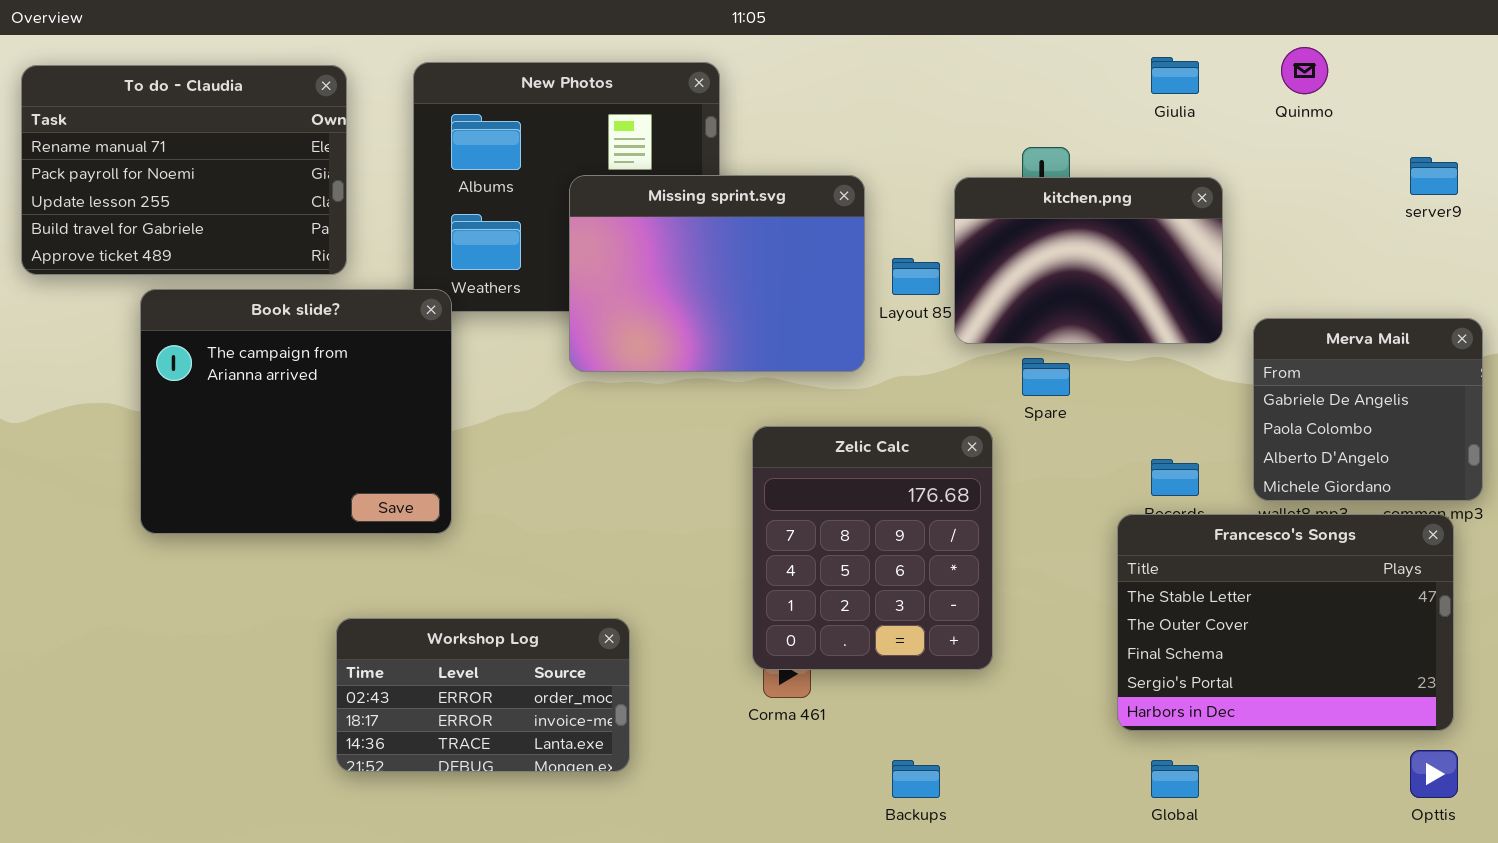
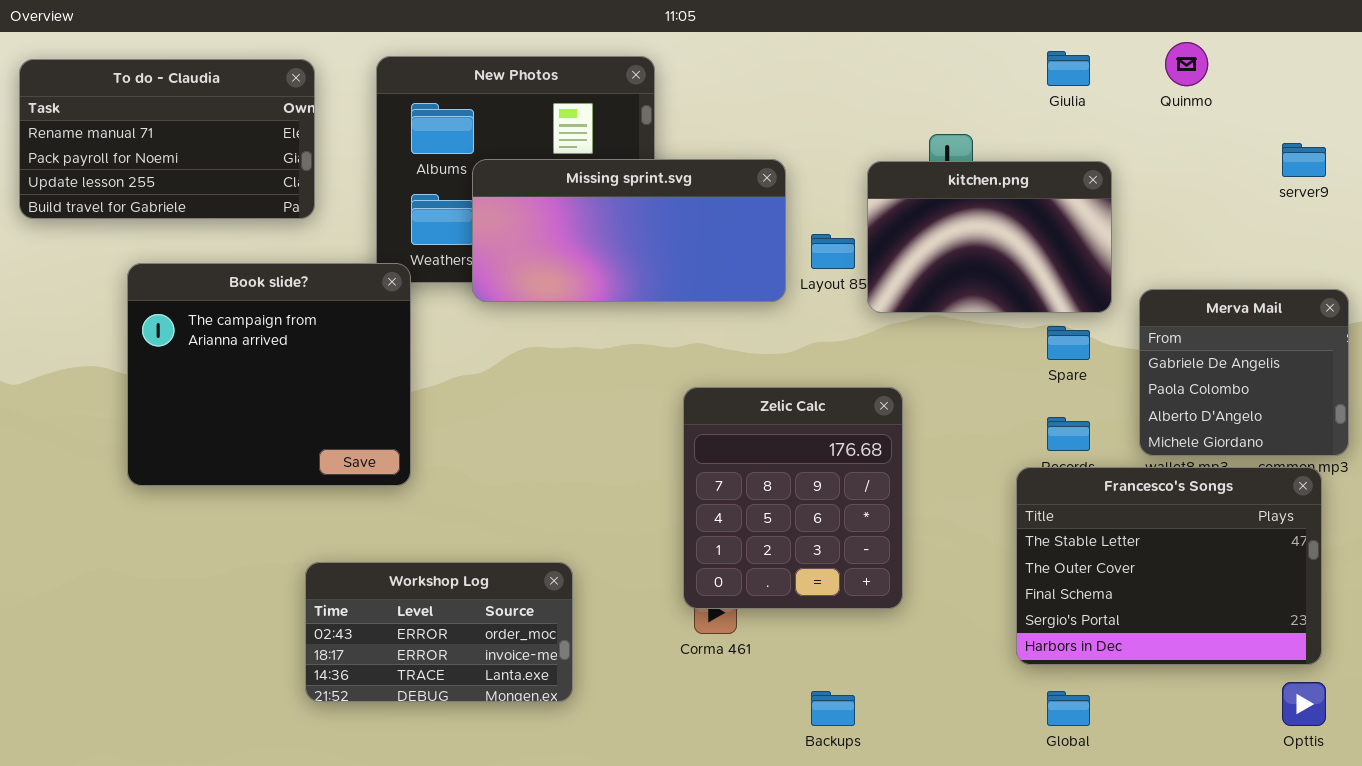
To do - Claudia: [21,65,347,275] -> [19,59,315,219], resized
Missing sprint.svg: [569,175,865,372] -> [472,159,786,302], resized
Spare: [1022,358,1070,396] -> [1047,326,1090,360], moved

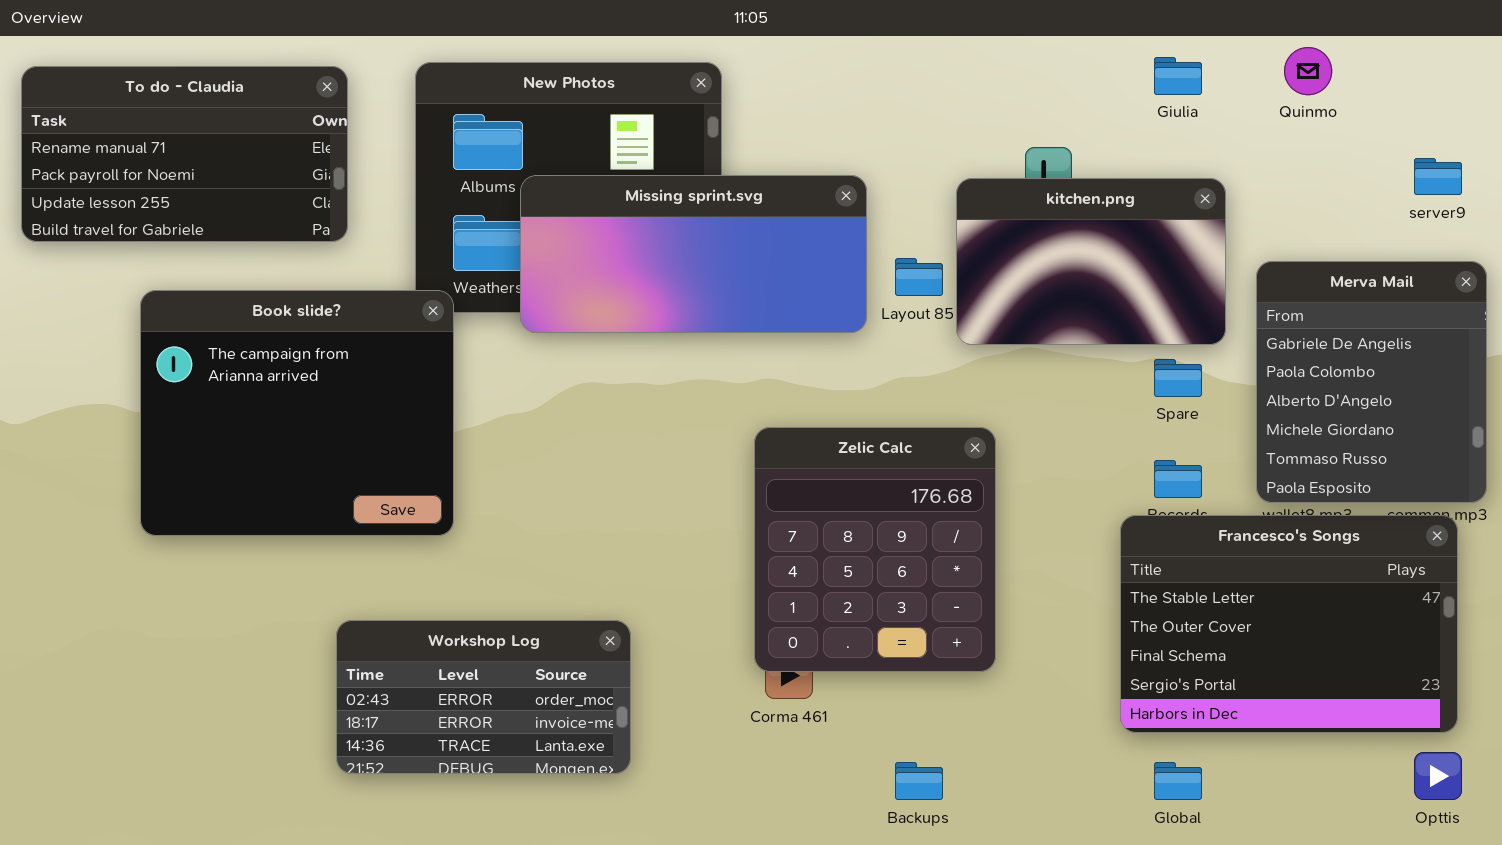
Merva Mail: [1139,289,1349,456] -> [1256,261,1487,503], resized

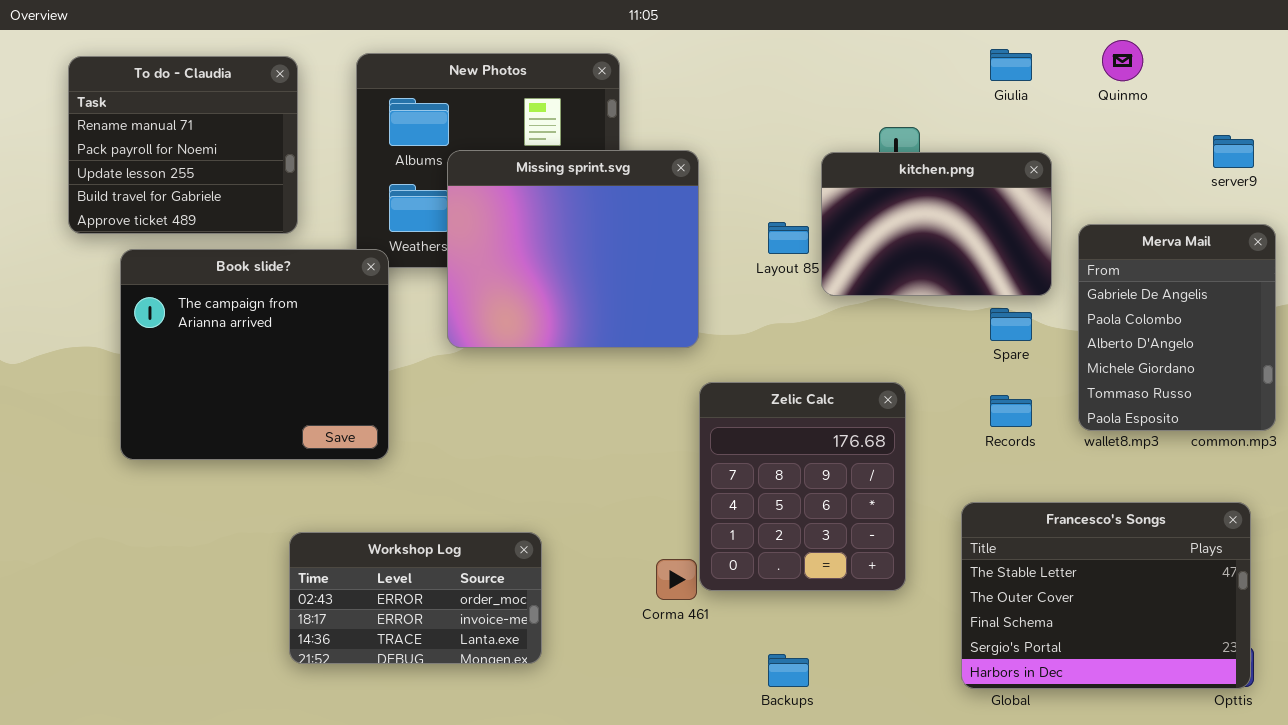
To do - Claudia: [21,66,348,242] -> [68,56,298,234], resized
Missing sprint.svg: [520,175,867,333] -> [447,150,699,348], resized
Zelic Calc: [754,427,996,672] -> [699,382,906,591], moved
Francesco's Songs: [1120,515,1458,733] -> [961,502,1251,689], moved

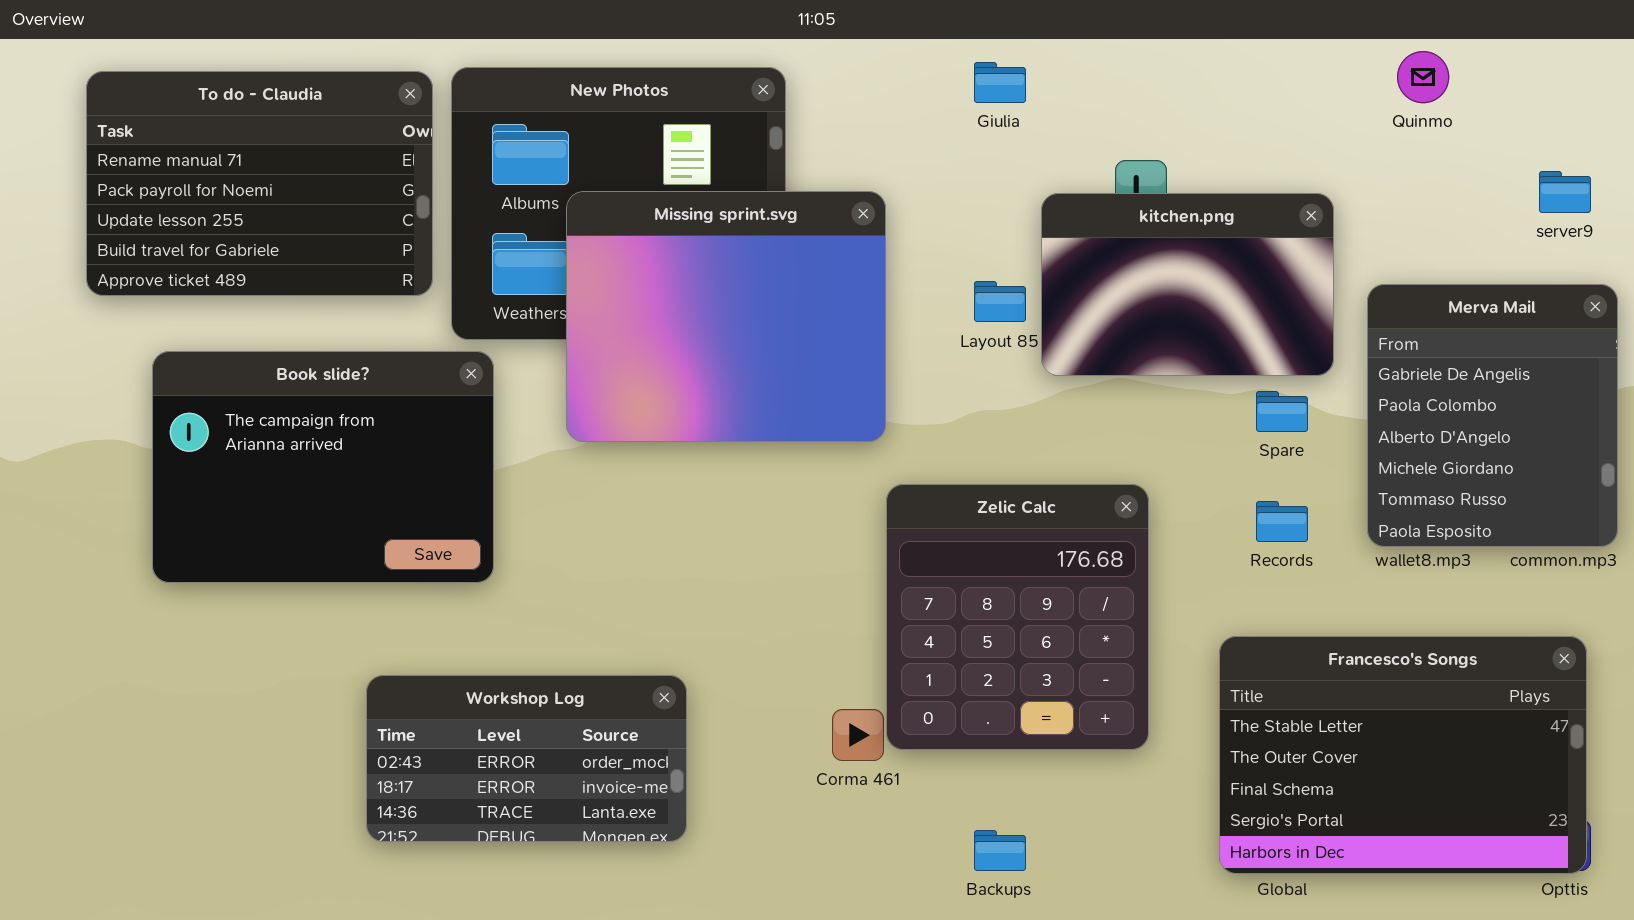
Giulia: [990,49,1032,81] -> [974,62,1026,103], moved
To do - Claudia: [68,56,298,234] -> [86,71,433,296], resized
Book slide?: [120,249,389,460] -> [152,351,494,583], resized

